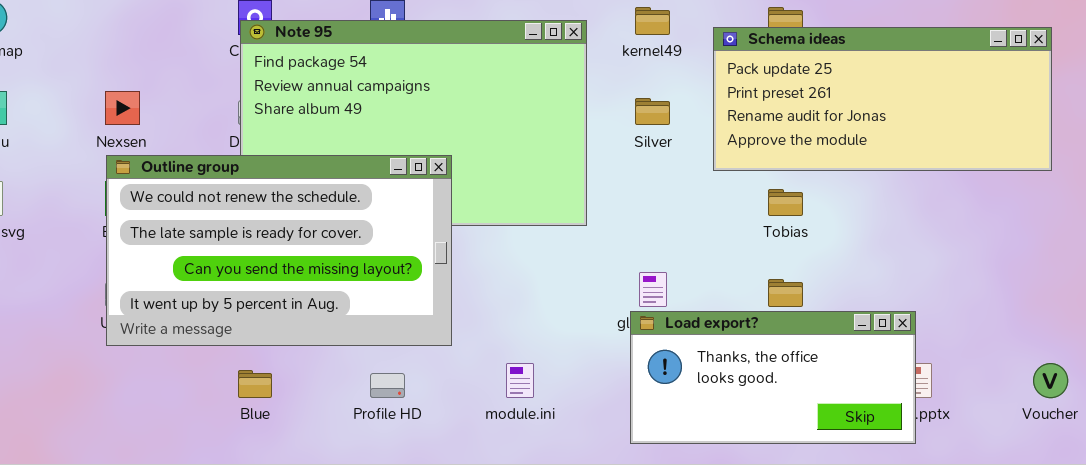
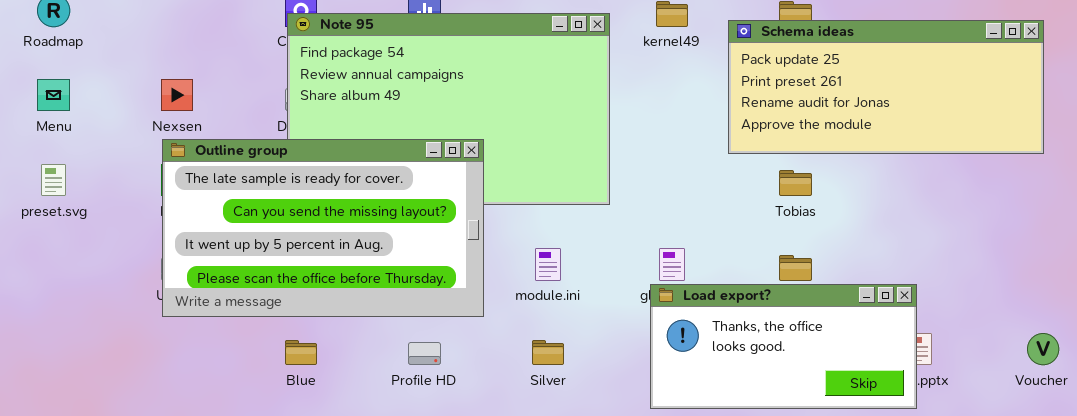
Silver: [635,98,670,125] -> [532,340,564,365], moved
Outline group: [106,155,452,346] -> [162,139,484,317], scrolled down 1 row
module.ini: [506,363,534,398] -> [535,248,561,281], moved

